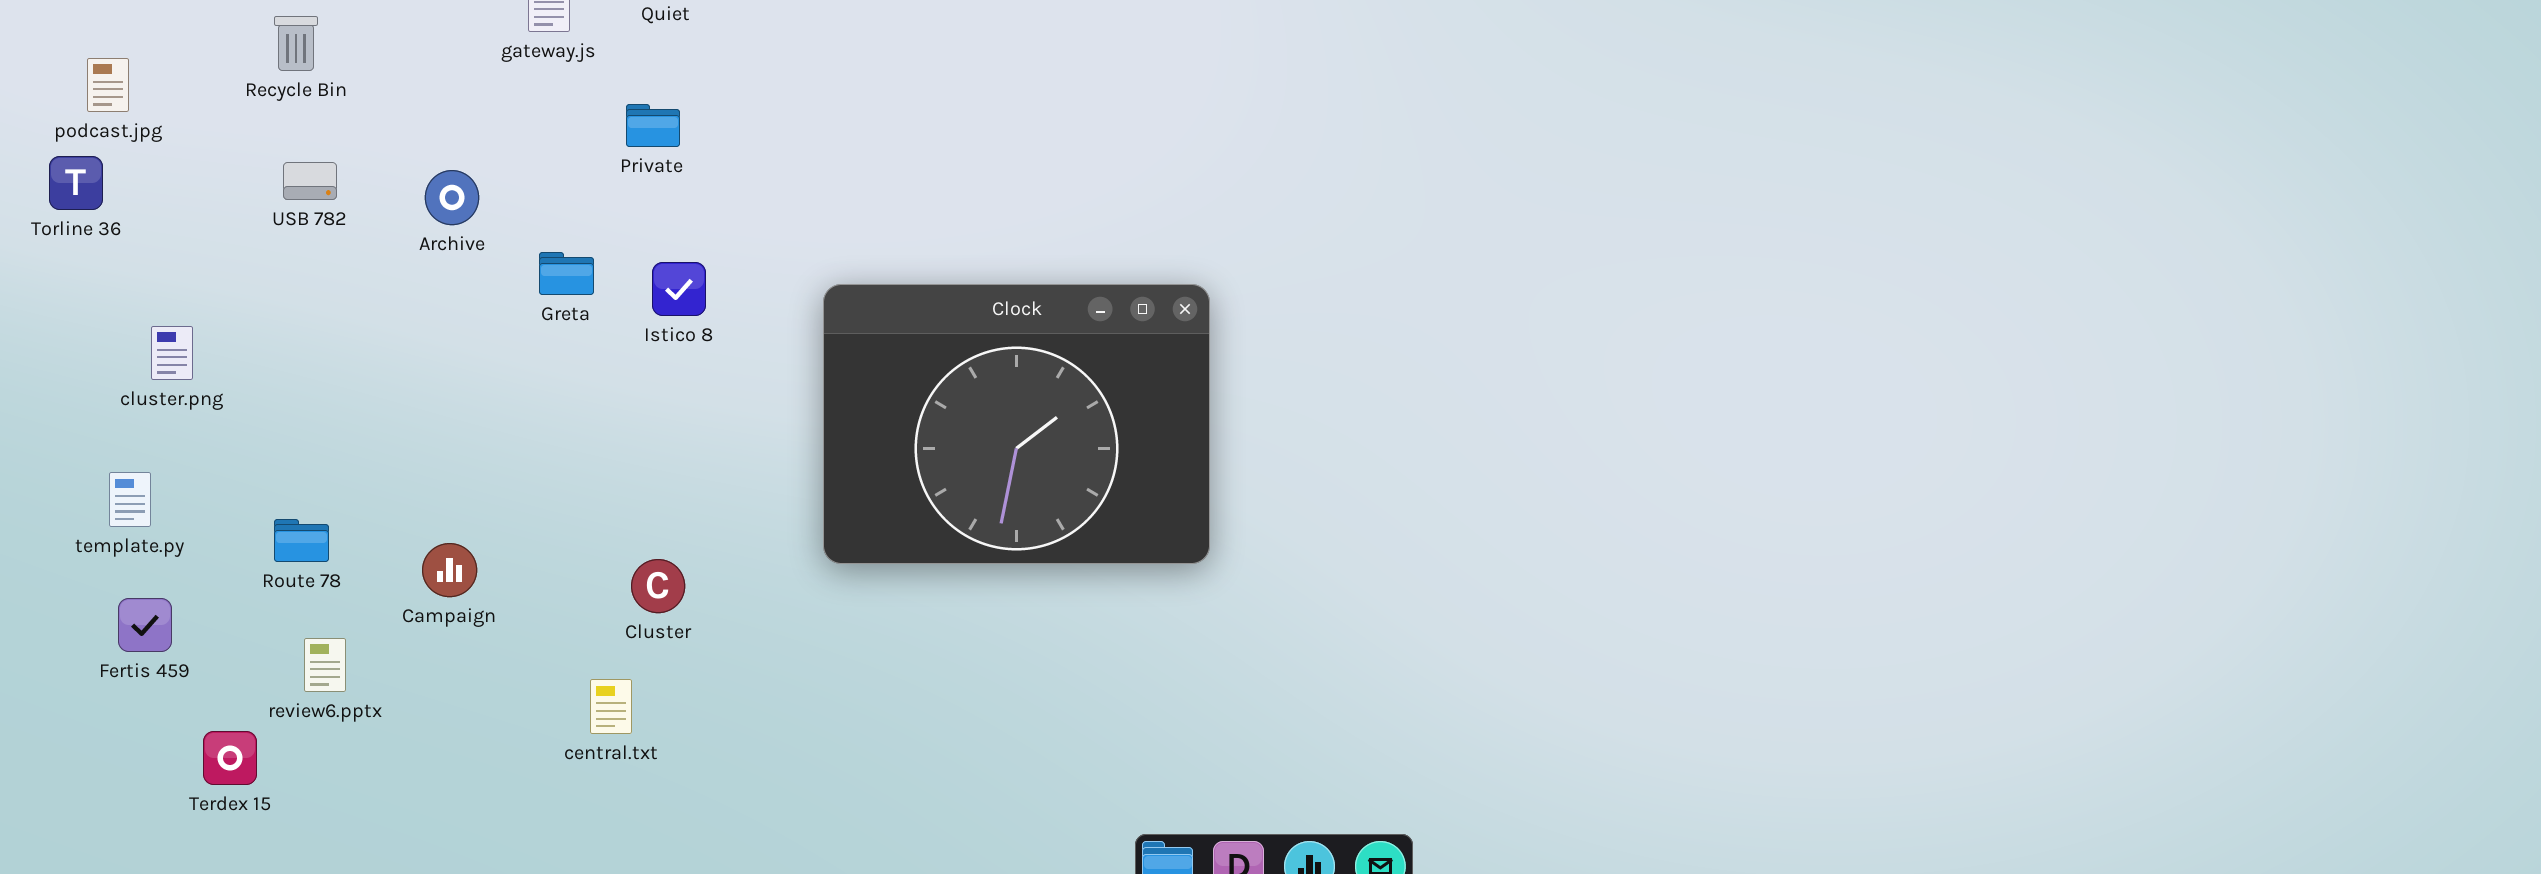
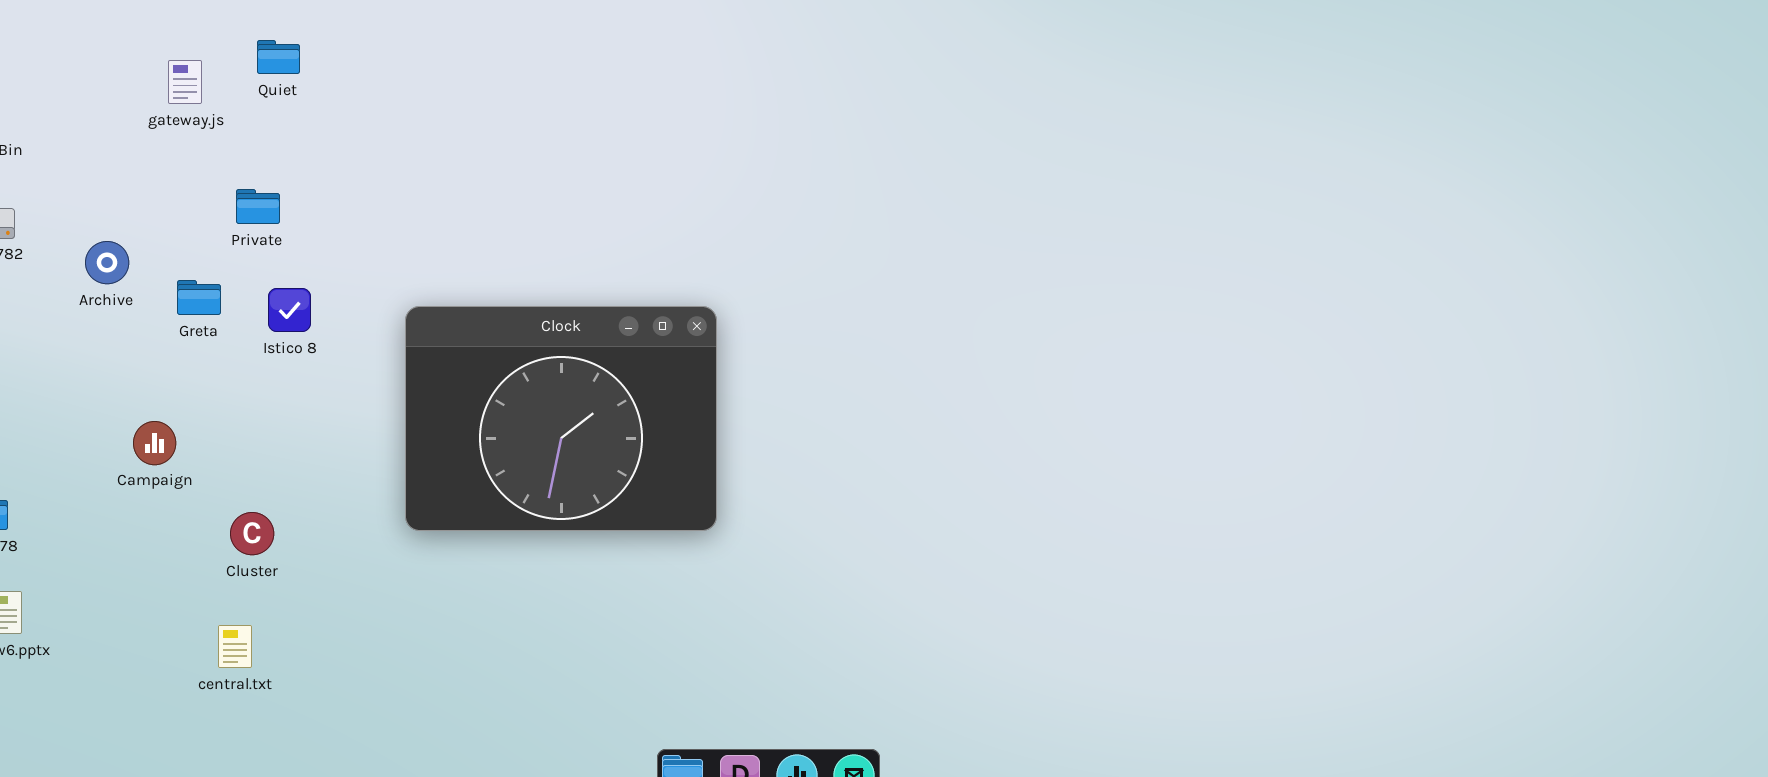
Private: [626,104,680,147] -> [236,189,280,224], moved
Archive: [425,170,479,225] -> [85,241,129,284], moved
Campaign: [422,543,477,597] -> [133,421,176,465], moved
Cluster: [631,559,685,613] -> [230,512,274,555], moved

